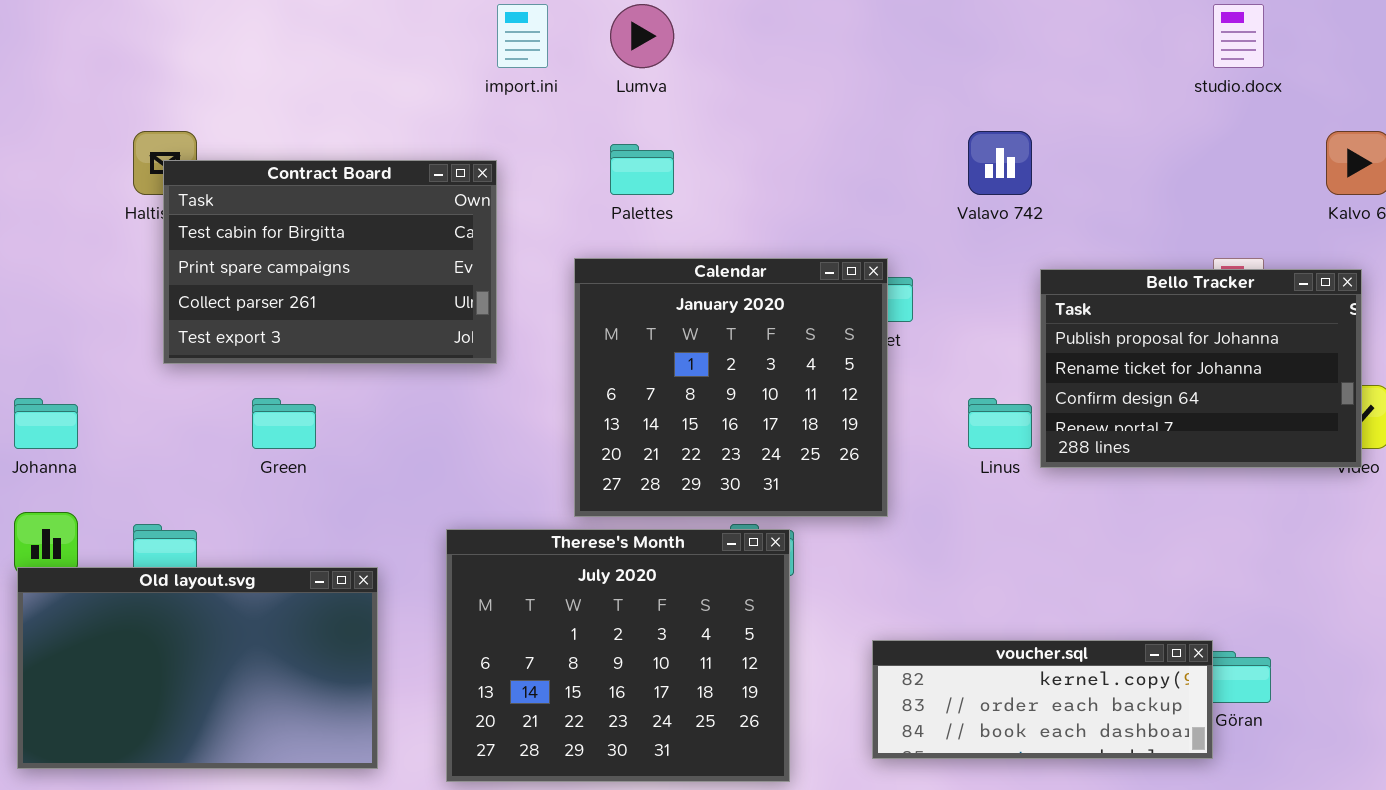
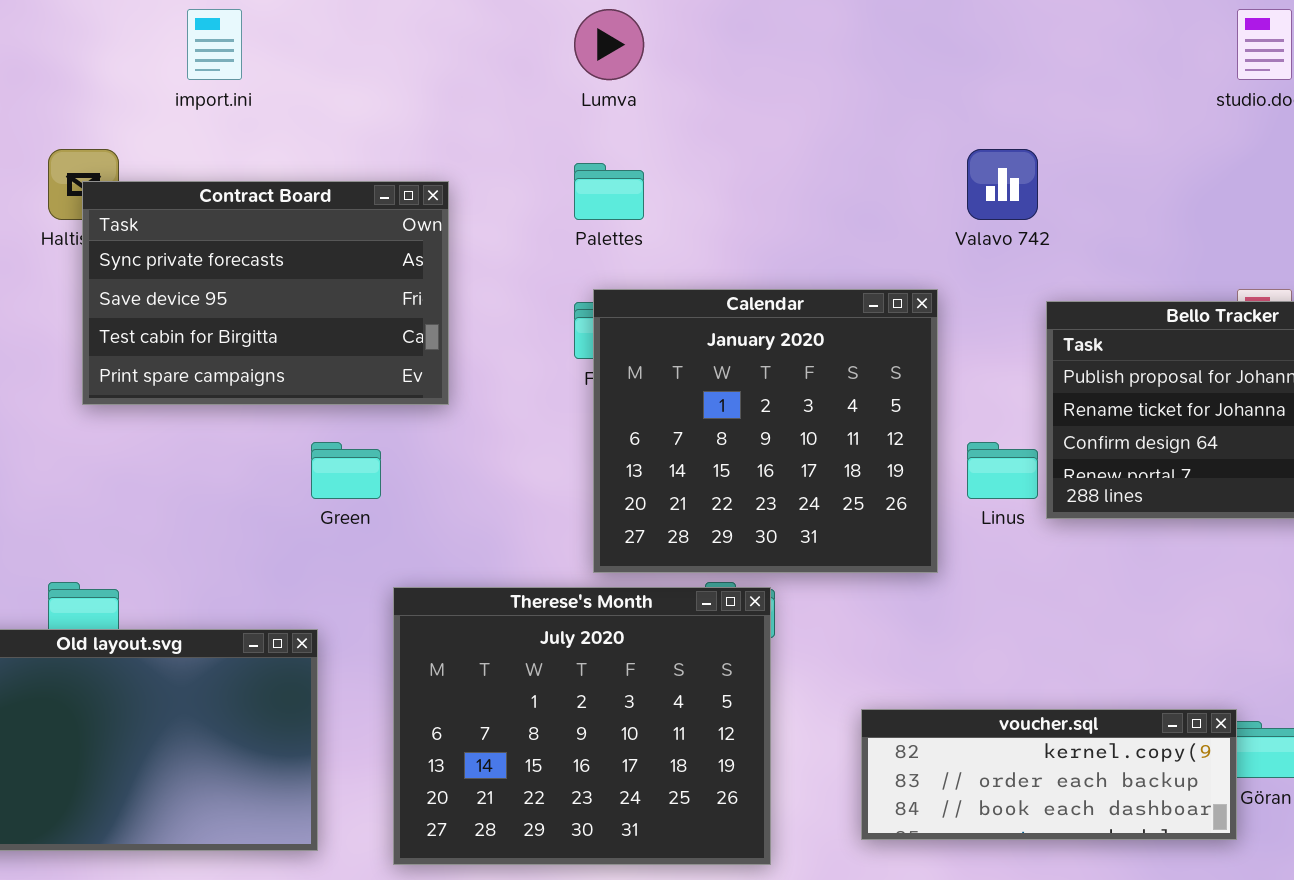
import.ini: [497,4,548,68] -> [187,9,242,80], moved
Contract Board: [163,160,497,364] -> [82,181,449,405], scrolled up 2 rows
Calendar: [574,258,888,517] -> [593,289,938,573], moved
Green: [252,398,316,449] -> [311,442,381,499], moved

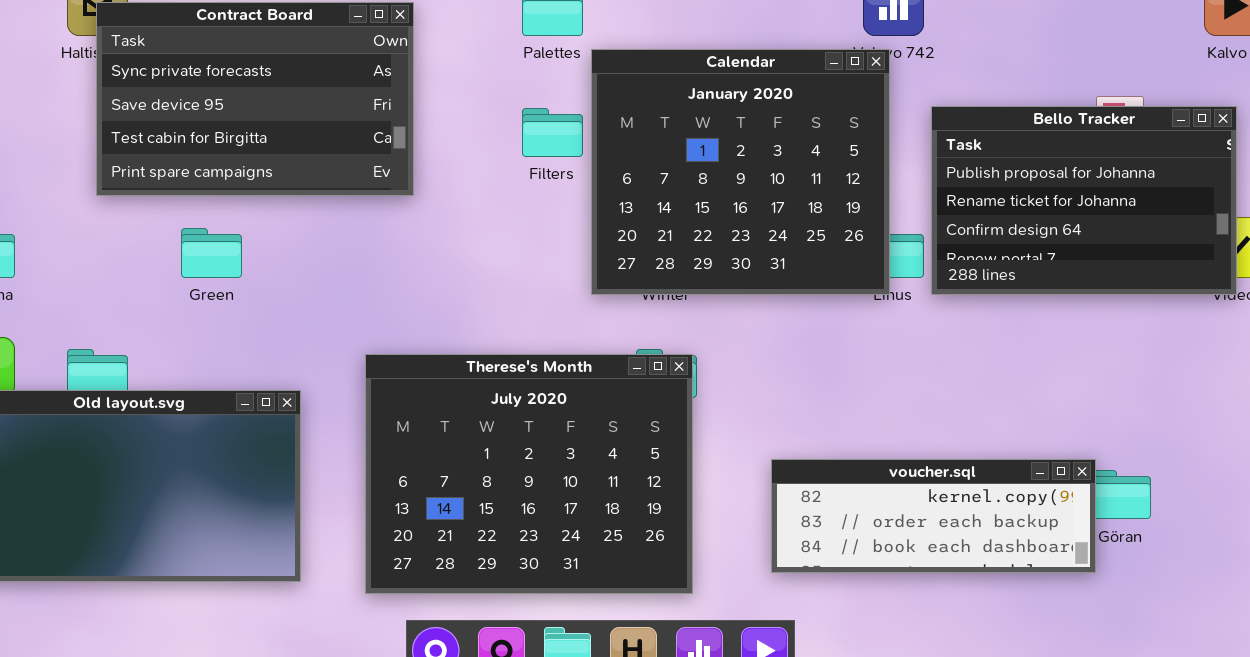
Calendar: [593,289,938,573] -> [591,49,890,295], moved
Green: [311,442,381,499] -> [181,228,242,278], moved

